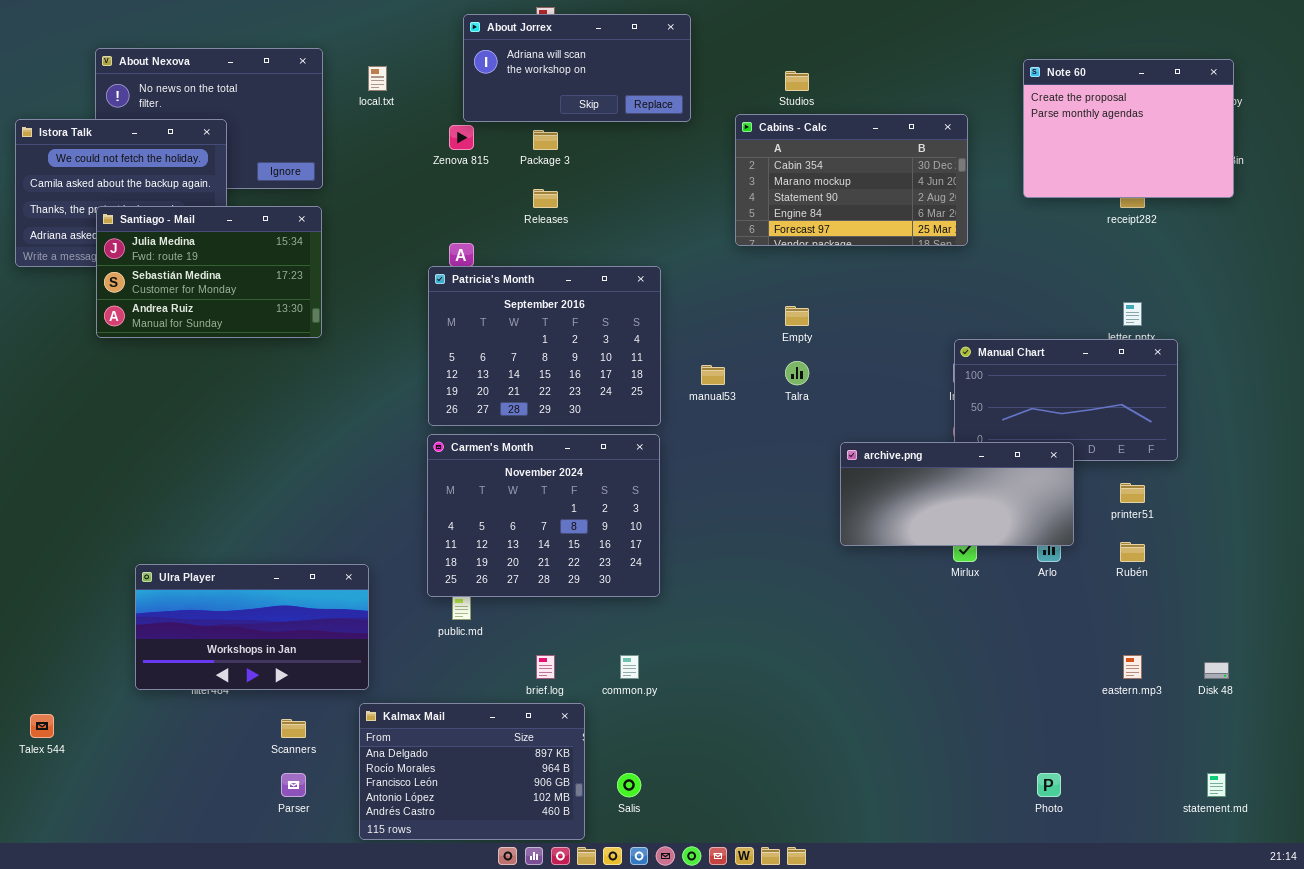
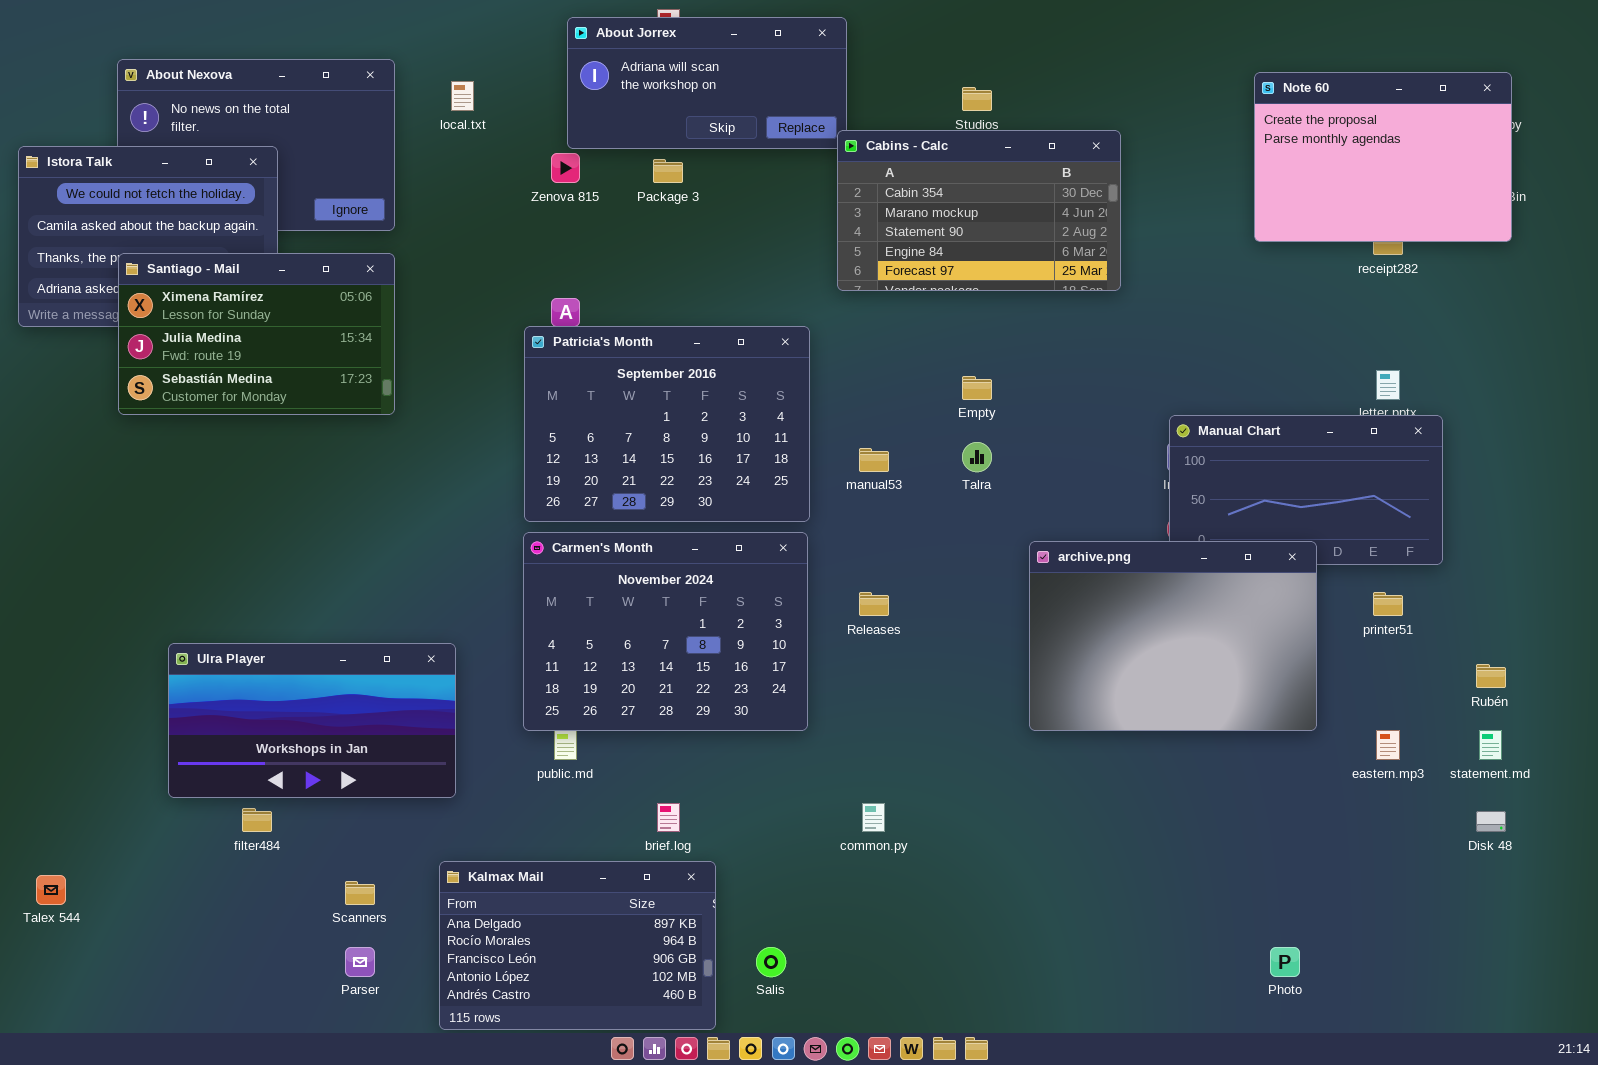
Cabins - Calc: [735,114,968,246] -> [837,130,1121,291], moved
Releases: [533,189,558,208] -> [859,592,889,616], moved
Santiago - Mail: [96,206,322,338] -> [118,253,395,415], scrolled up 1 row
archive.png: [840,442,1074,546] -> [1029,541,1317,731], resized
Rubén: [1120,542,1145,562] -> [1476,664,1506,688], moved
Ulra Player: [135,564,369,690] -> [168,643,456,798], moved
common.py: [620,655,639,679] -> [862,803,885,832], moved
eastern.mp3: [1123,655,1142,679] -> [1376,730,1400,760], moved
statement.md: [1207,773,1226,797] -> [1479,730,1502,760], moved

